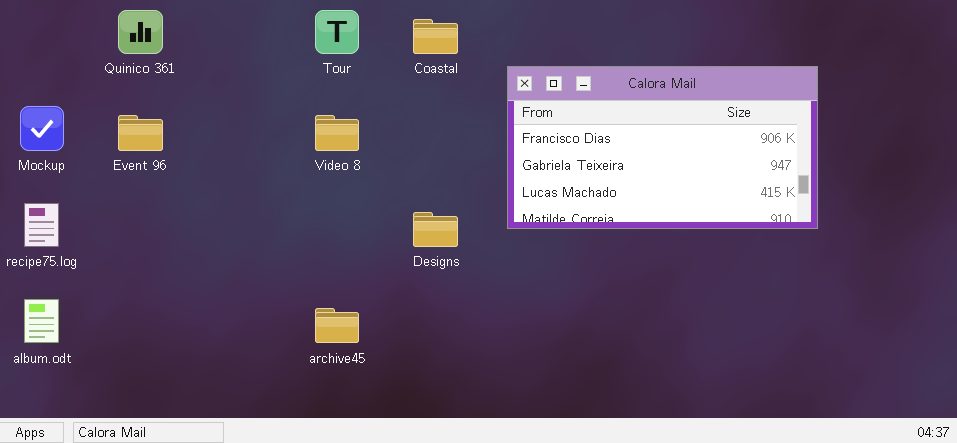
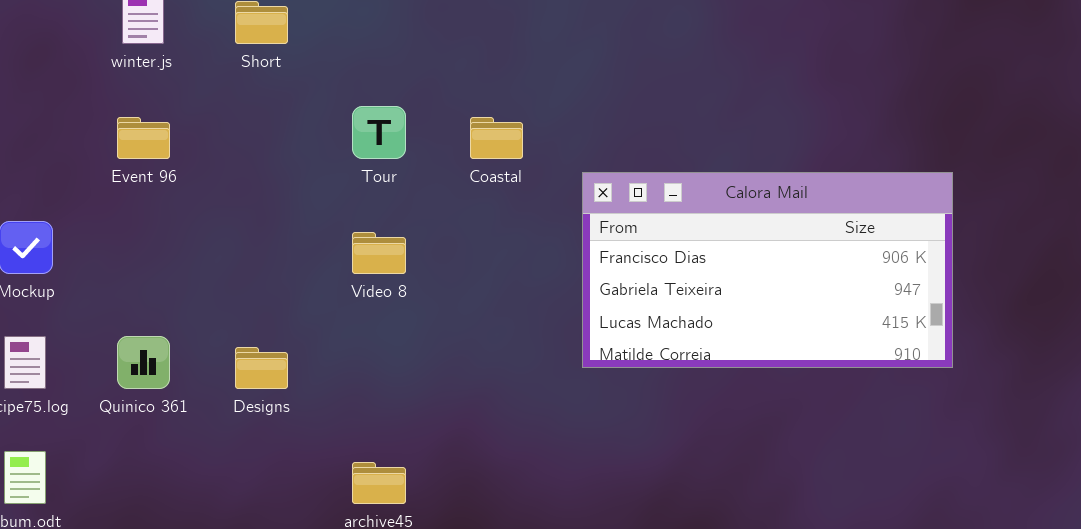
Quinico 361: [118,10,163,54] -> [117,336,170,389], moved
Event 96: [118,115,163,151] -> [117,117,170,159], moved
Designs: [413,212,458,247] -> [235,347,288,389], moved

